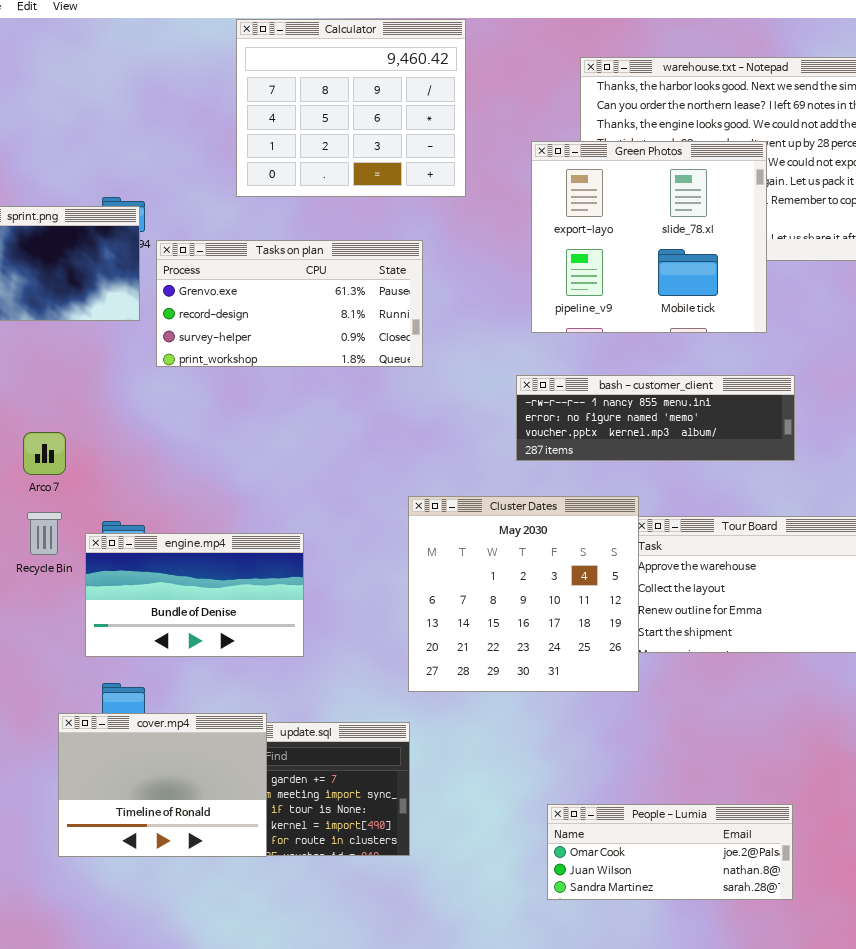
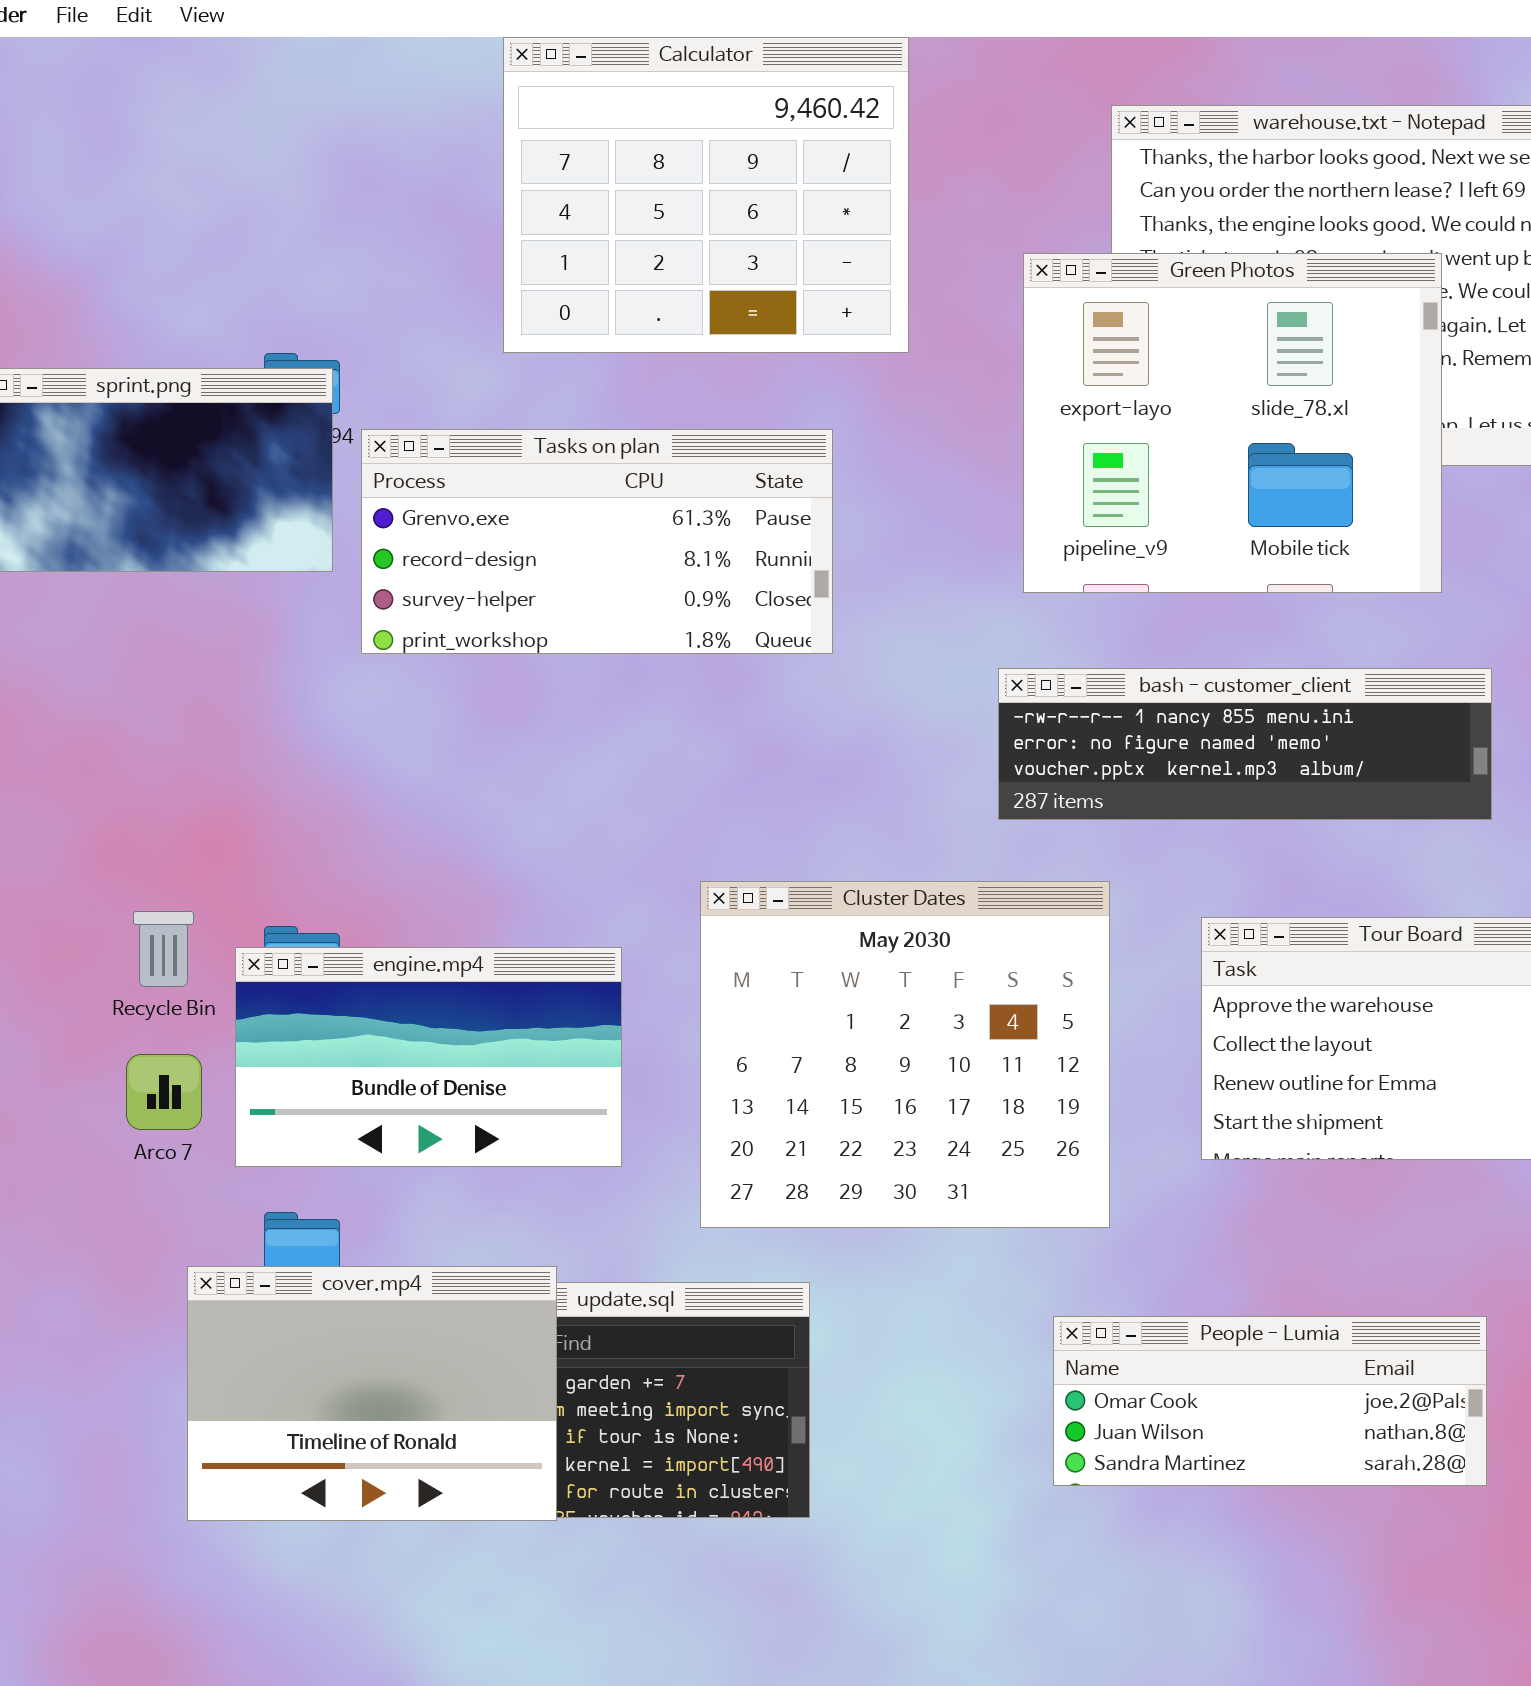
Arco 7: [23,432,66,475] -> [126,1054,202,1130], moved
Cluster Dates: [408,496,639,692] -> [700,881,1110,1228], moved
People - Lumia: [547,804,793,900] -> [1053,1316,1487,1486], moved

